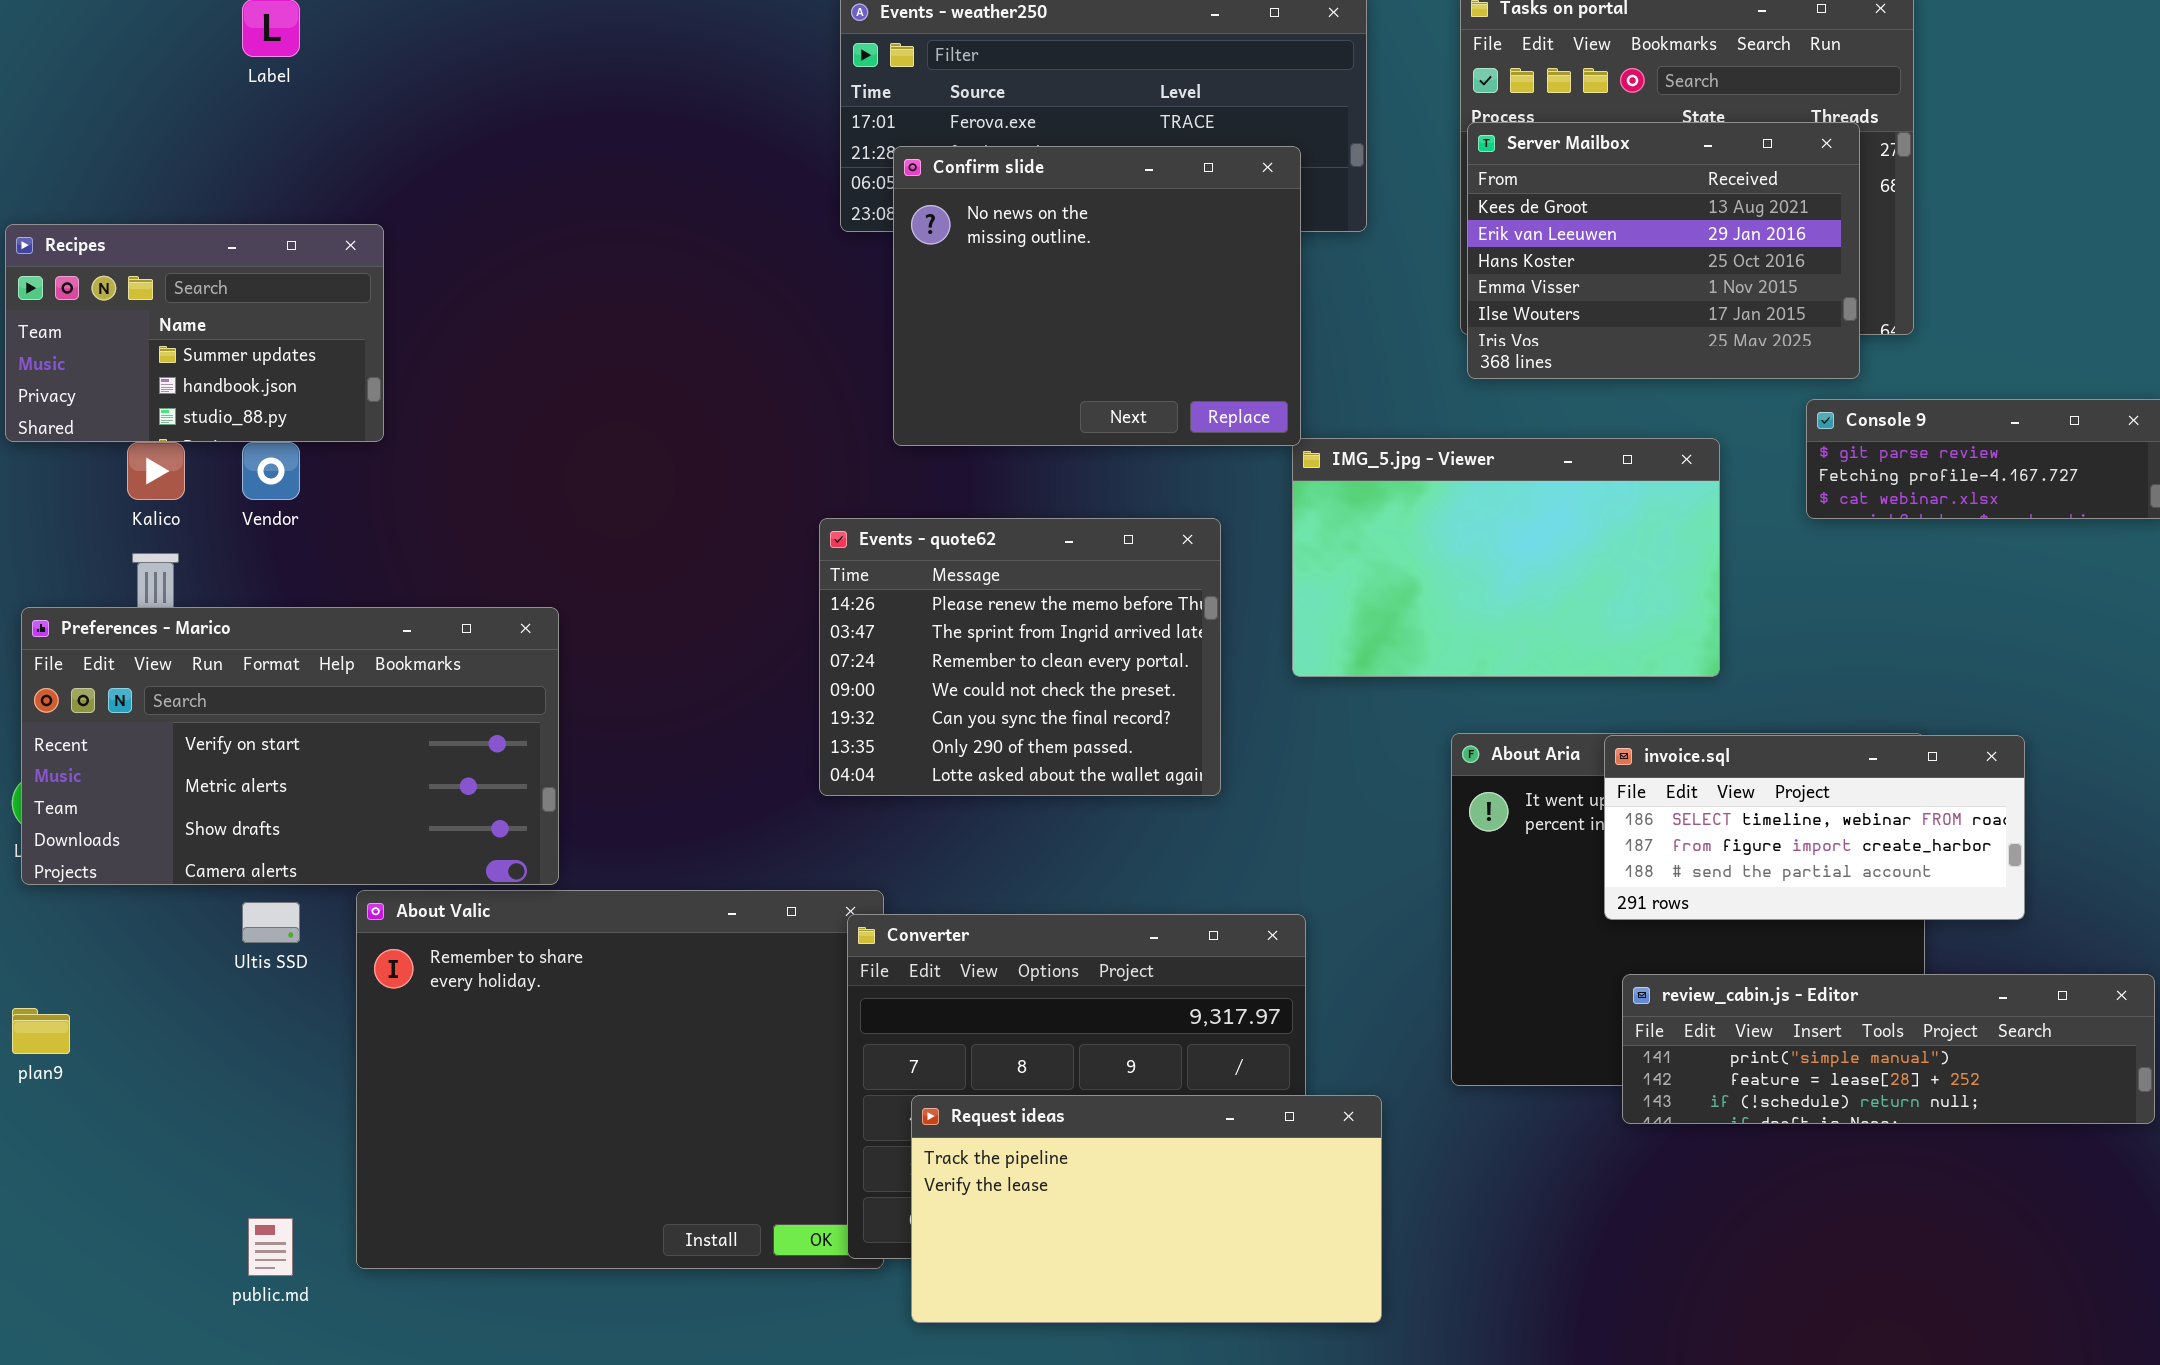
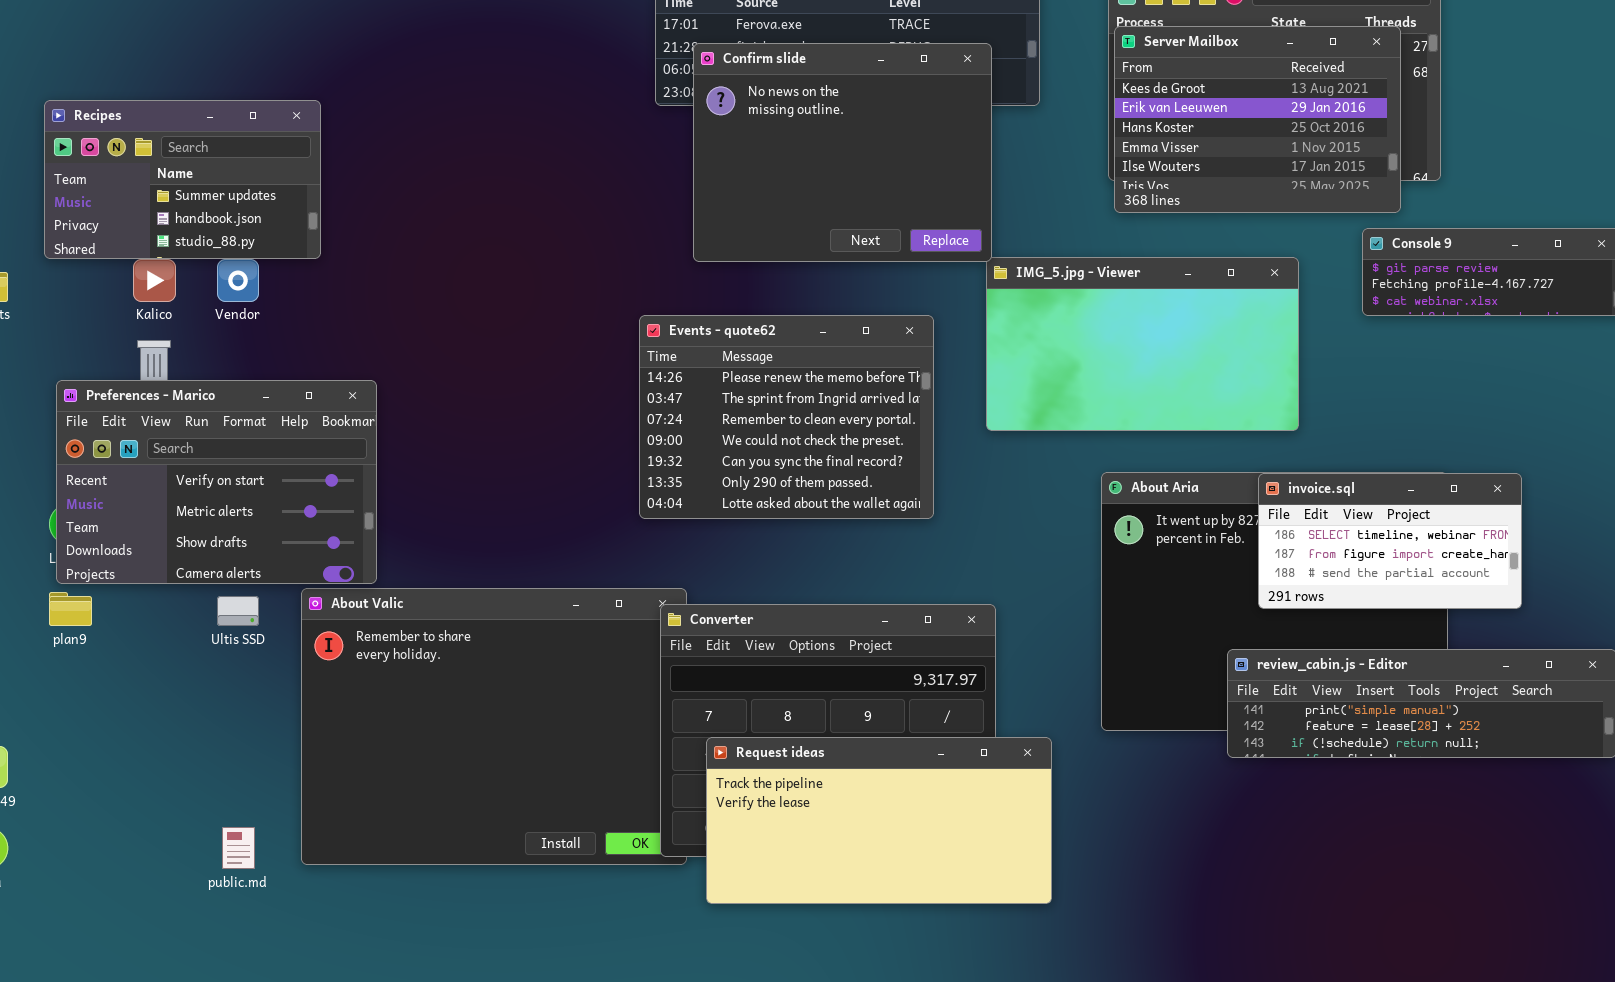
Preferences - Marico: [21,607,559,885] -> [56,380,377,584], resized
invoice.sql: [1604,735,2025,920] -> [1258,473,1522,609], resized
plan9: [12,1008,70,1054] -> [49,592,92,626], moved

